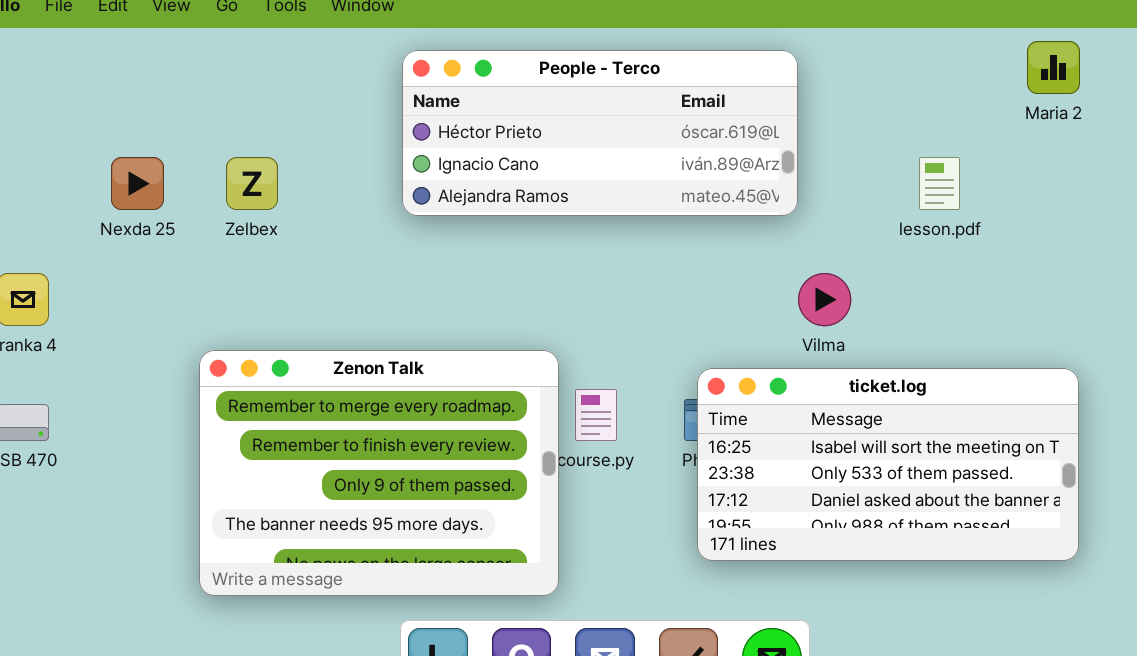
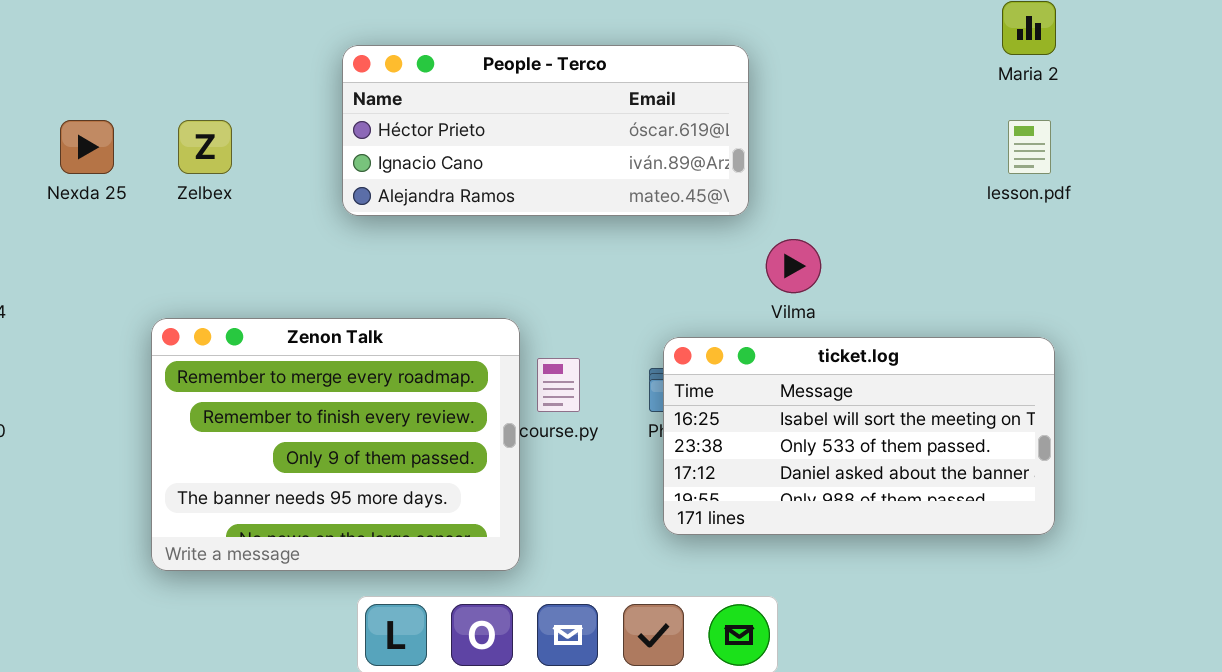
People - Terco: [402,50,798,216] -> [342,45,749,216], moved
lesson.pdf: [919,157,960,210] -> [1008,120,1051,174], moved

